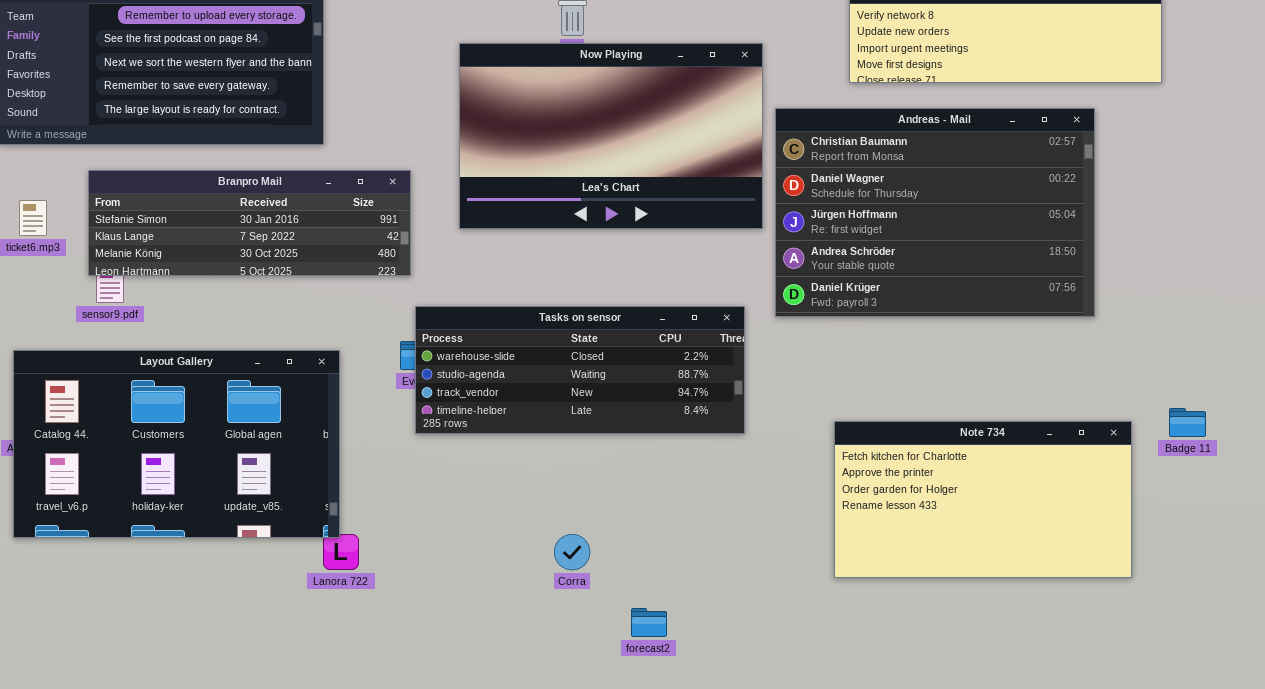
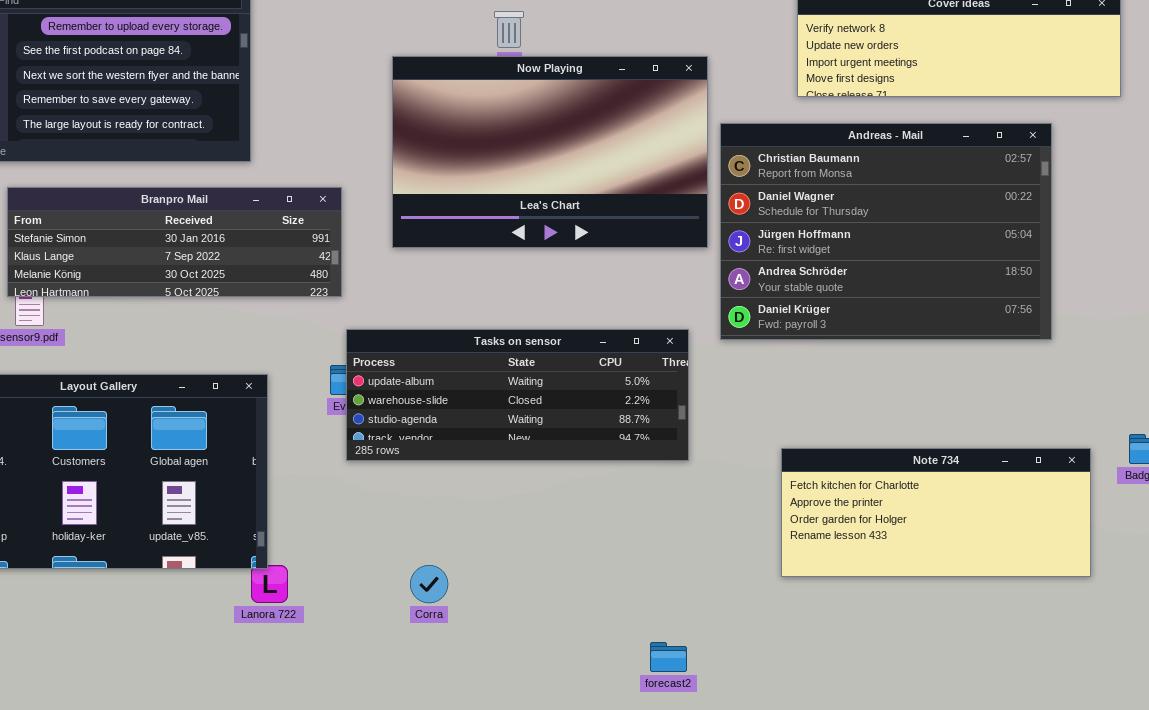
Tasks on sensor: [415,306,745,434] -> [346,329,689,461], scrolled up 1 row
Note 734: [834,421,1132,578] -> [781,448,1091,577], resized
Corra: [554,534,590,570] -> [410,565,448,603], moved
forecast2: [631,608,667,637] -> [650,642,687,672], moved

